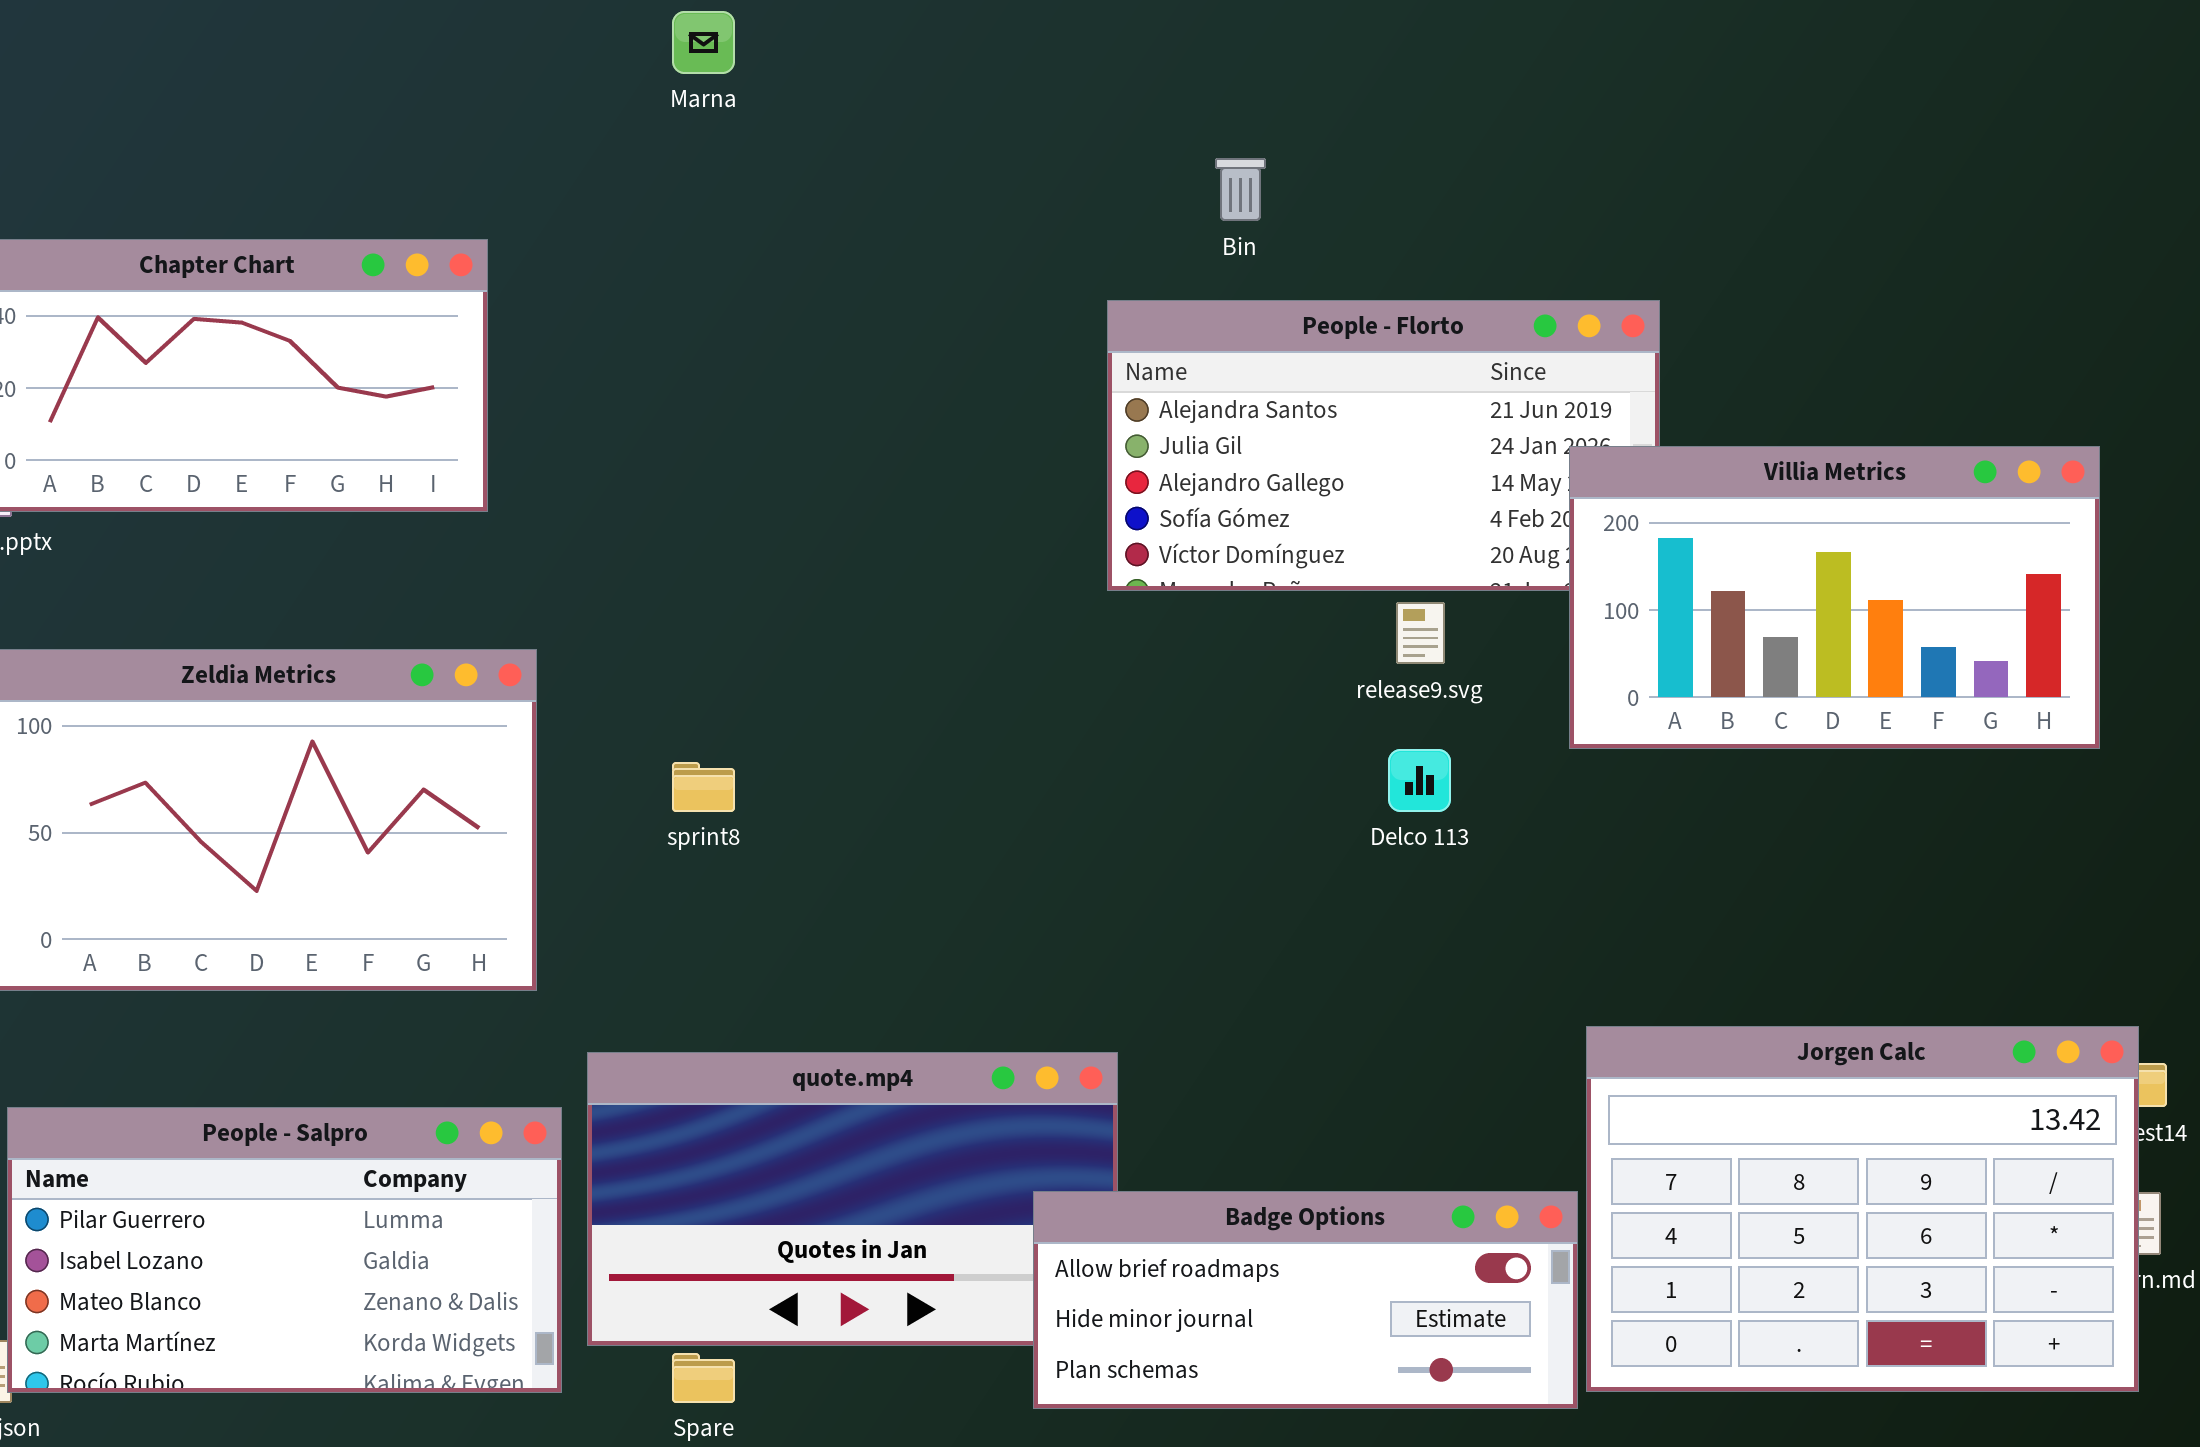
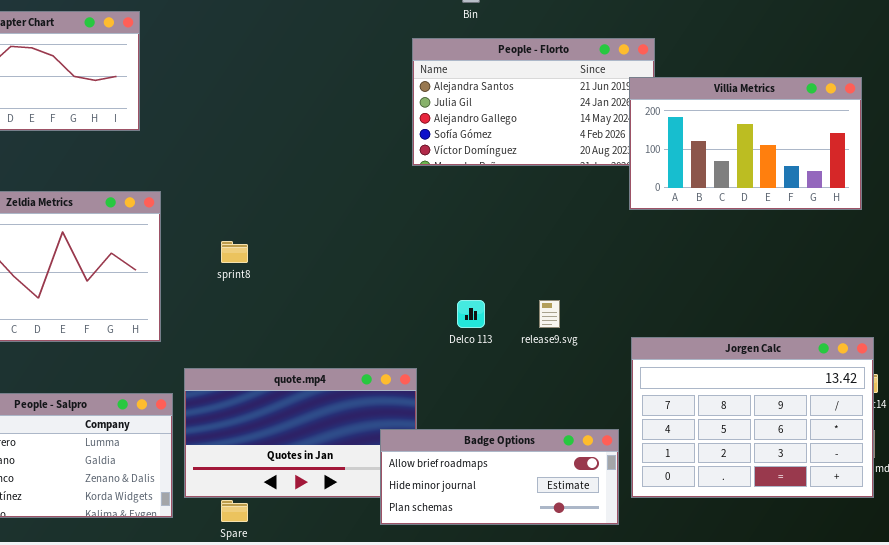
Villia Metrics: [1569,446,2100,749] -> [629,77,862,210], moved
release9.svg: [1396,602,1445,664] -> [539,300,560,328], moved
Delco 113: [1388,749,1451,812] -> [457,300,485,328], moved
Jorgen Calc: [1586,1026,2139,1392] -> [631,337,874,498], moved

